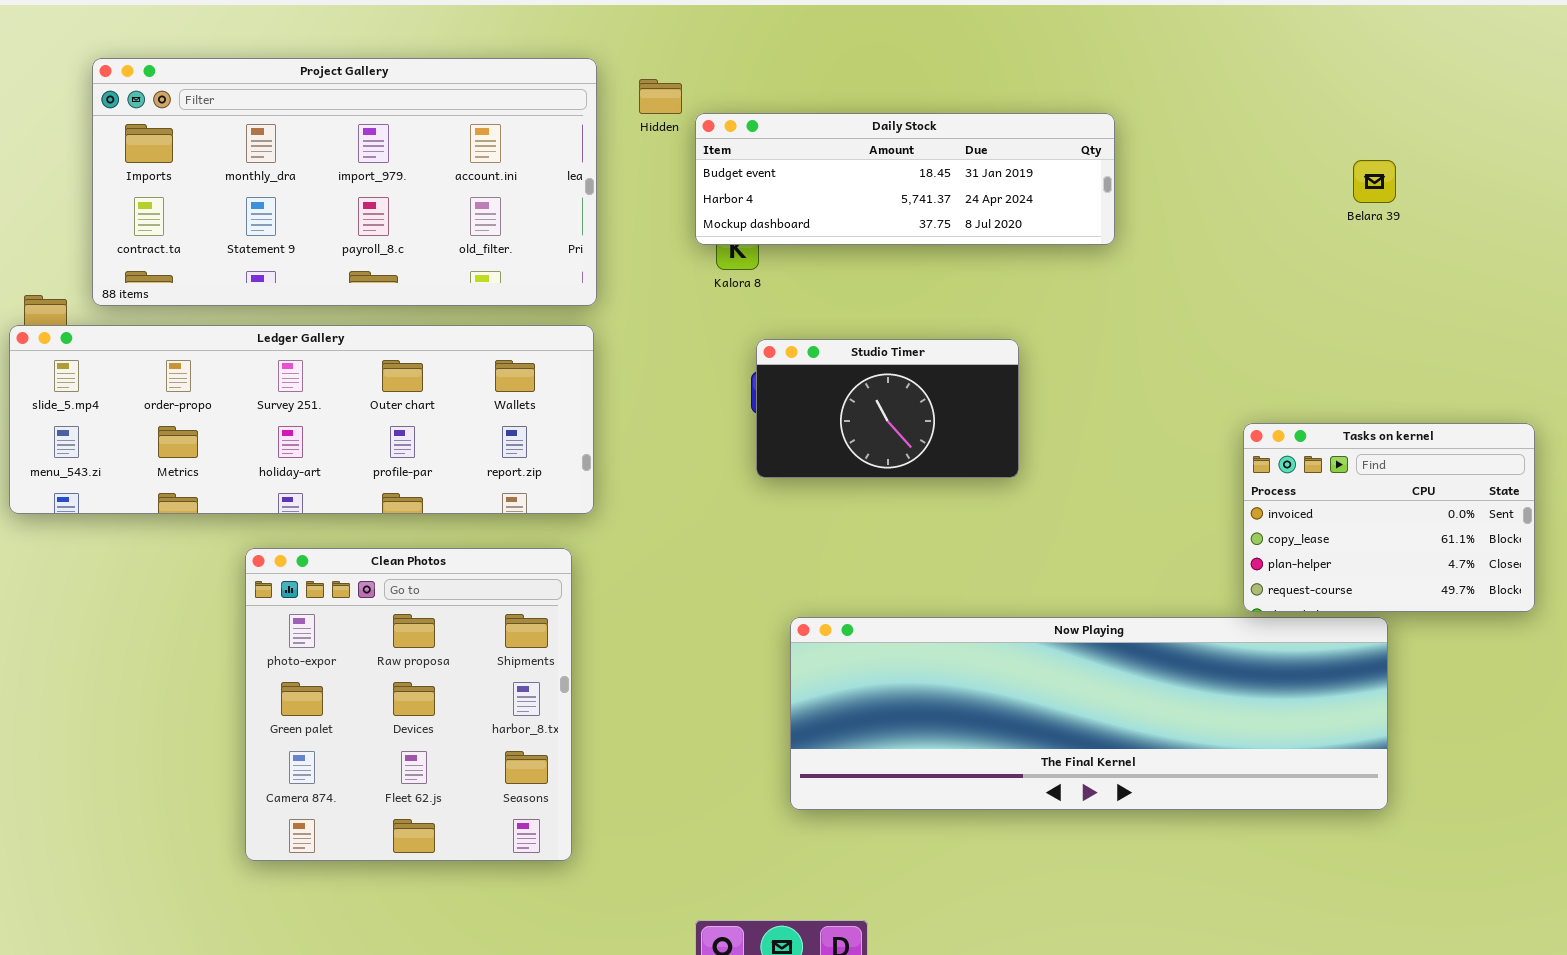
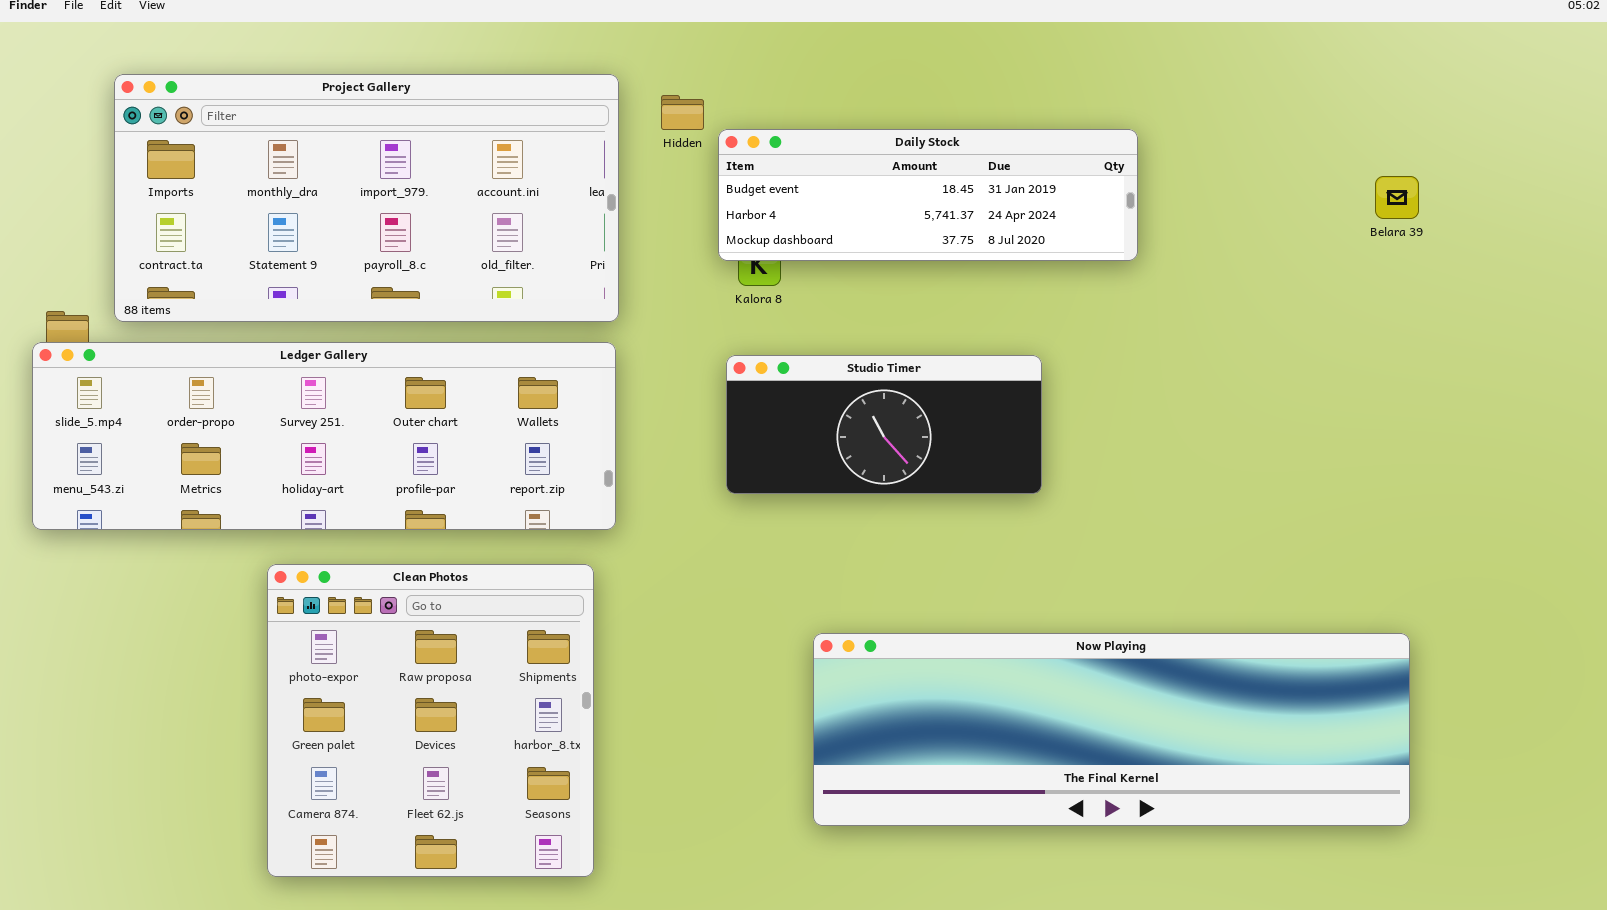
Studio Timer: [756,339,1019,478] -> [726,355,1042,494], resized
Tasks on kernel: [1243,423,1535,612] -> none, closed

